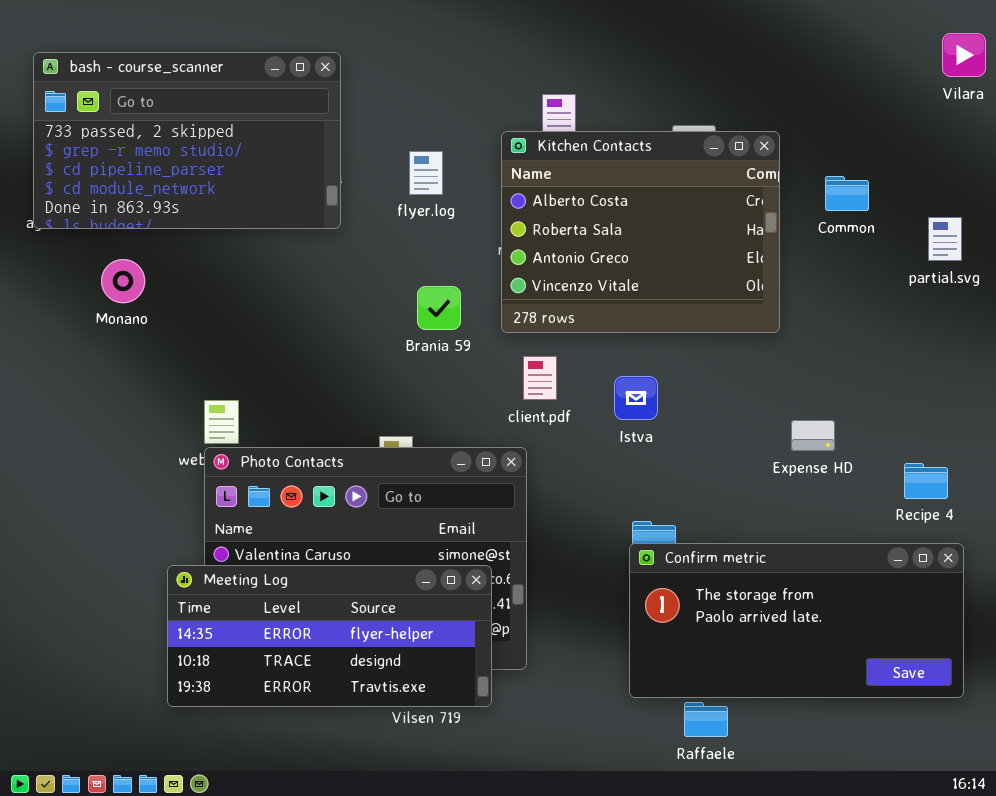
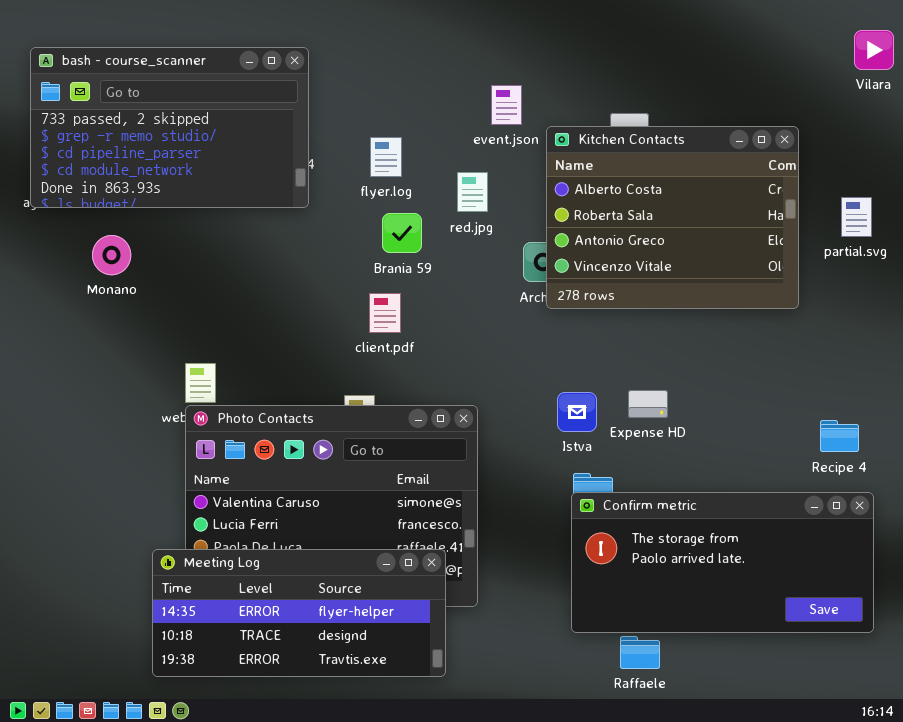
Kitchen Contacts: [501,131,780,333] -> [546,126,799,309], moved
Brania 59: [417,286,461,330] -> [382,213,422,253], moved
client.pdf: [523,356,557,400] -> [369,293,401,333], moved
Istva: [614,376,658,420] -> [557,392,597,432], moved
Expense HD: [791,420,835,451] -> [628,390,668,418], moved
Meeting Log: [167,565,492,707] -> [152,549,446,677], moved

